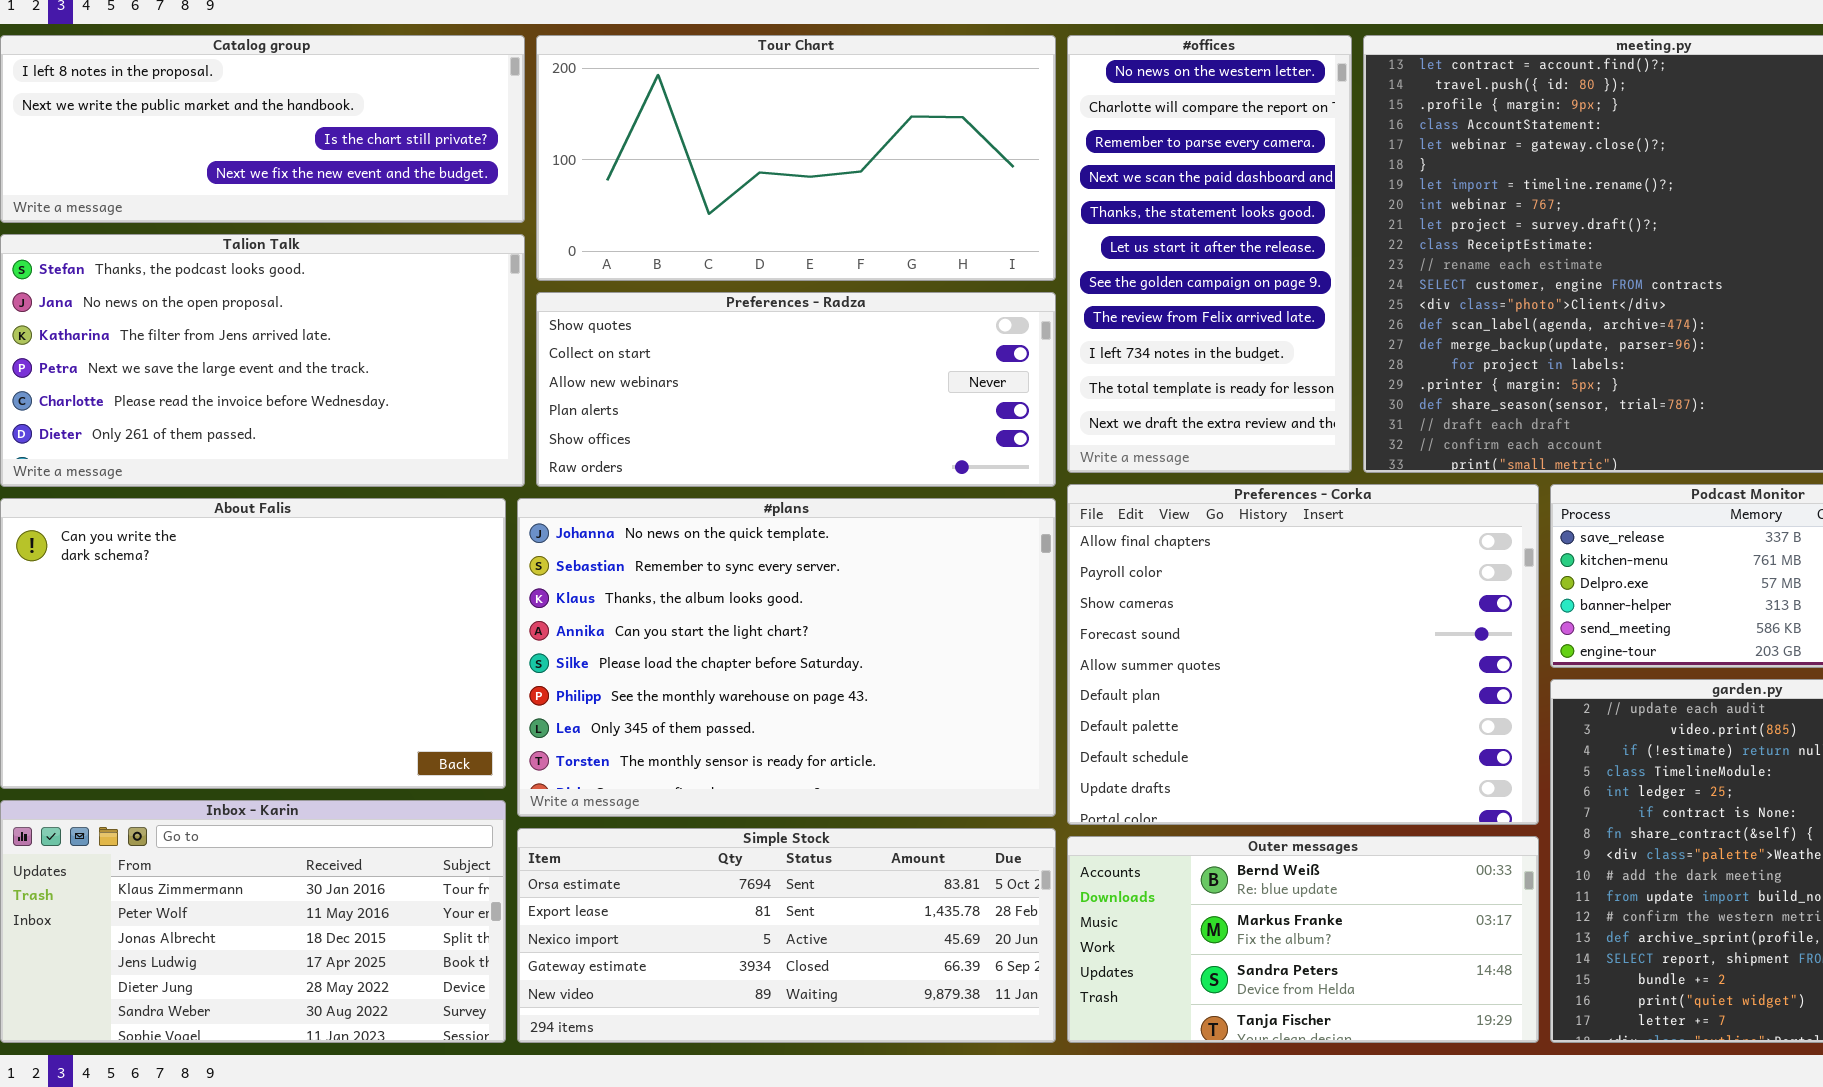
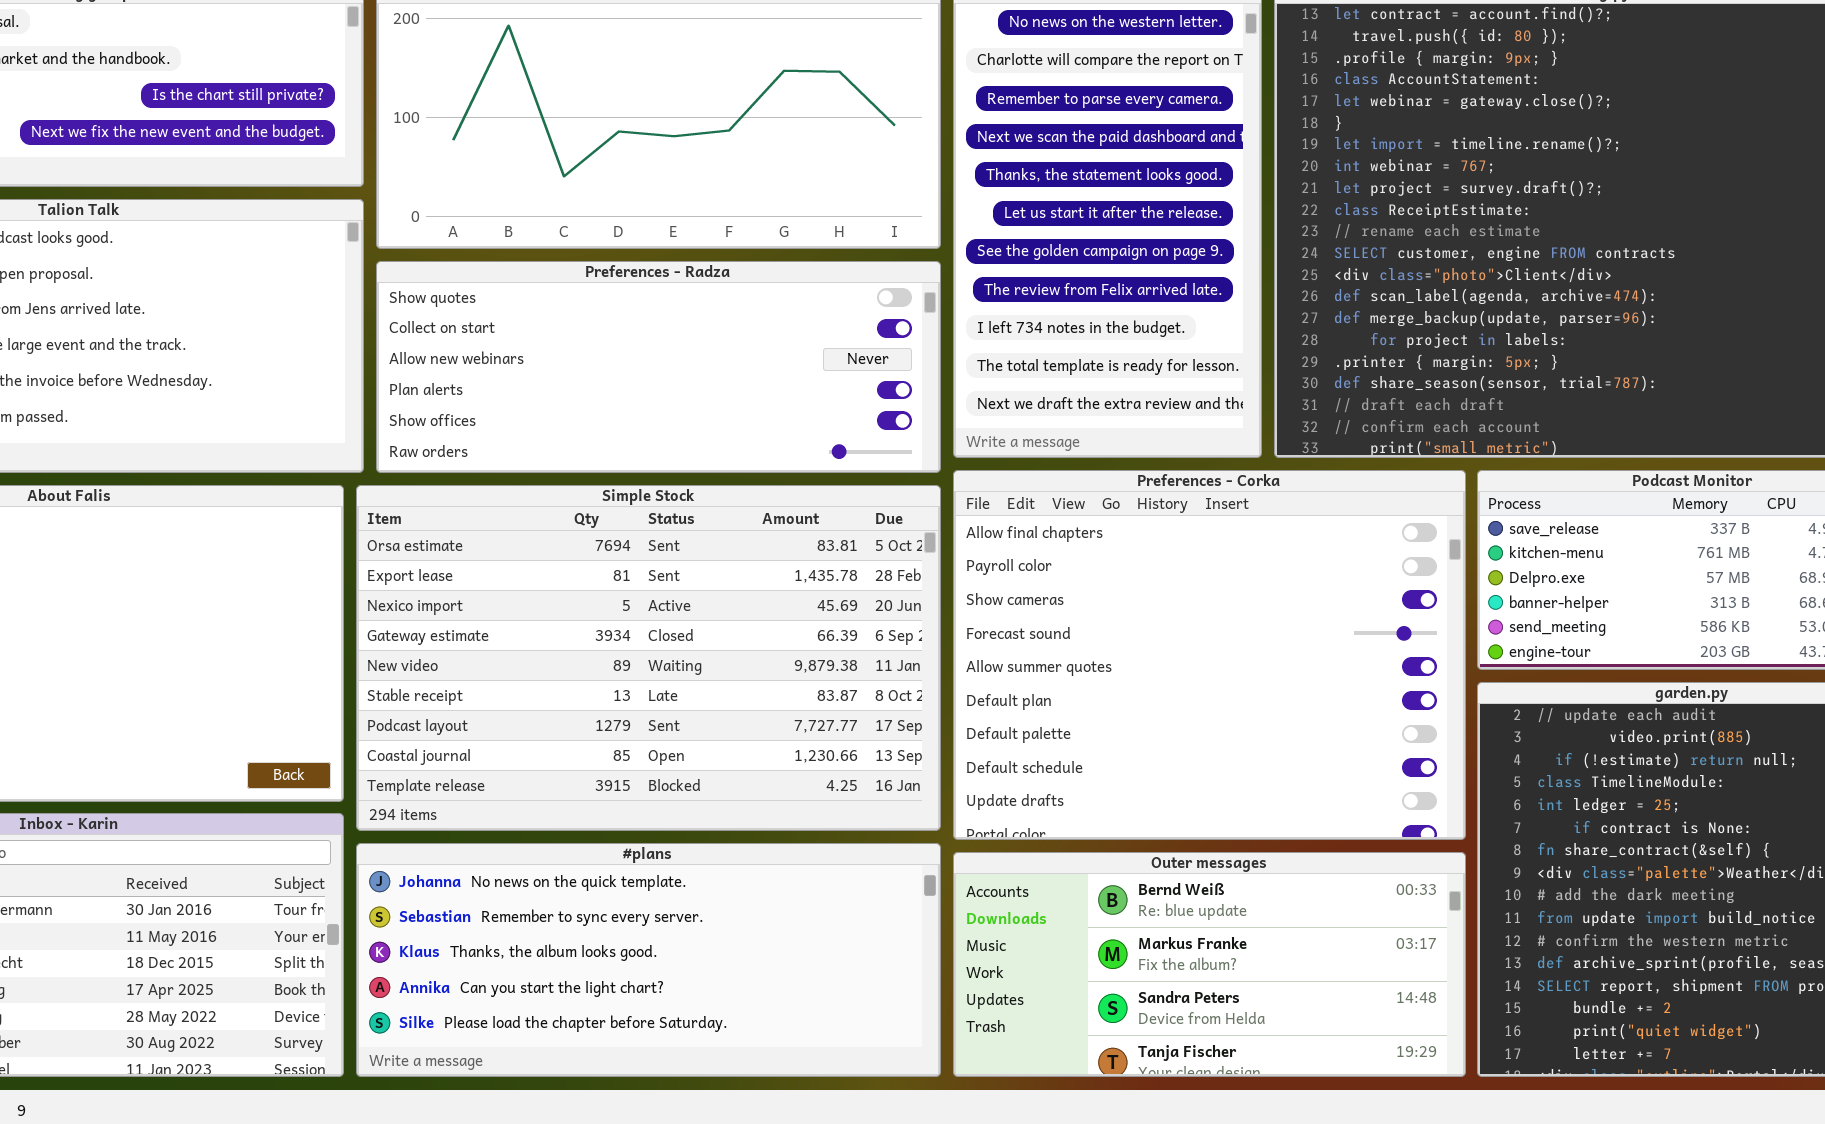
#plans: [517,498,1056,817] -> [356,843,941,1077], moved, resized
Simple Stock: [517,828,1056,1043] -> [356,485,941,831], moved, resized

